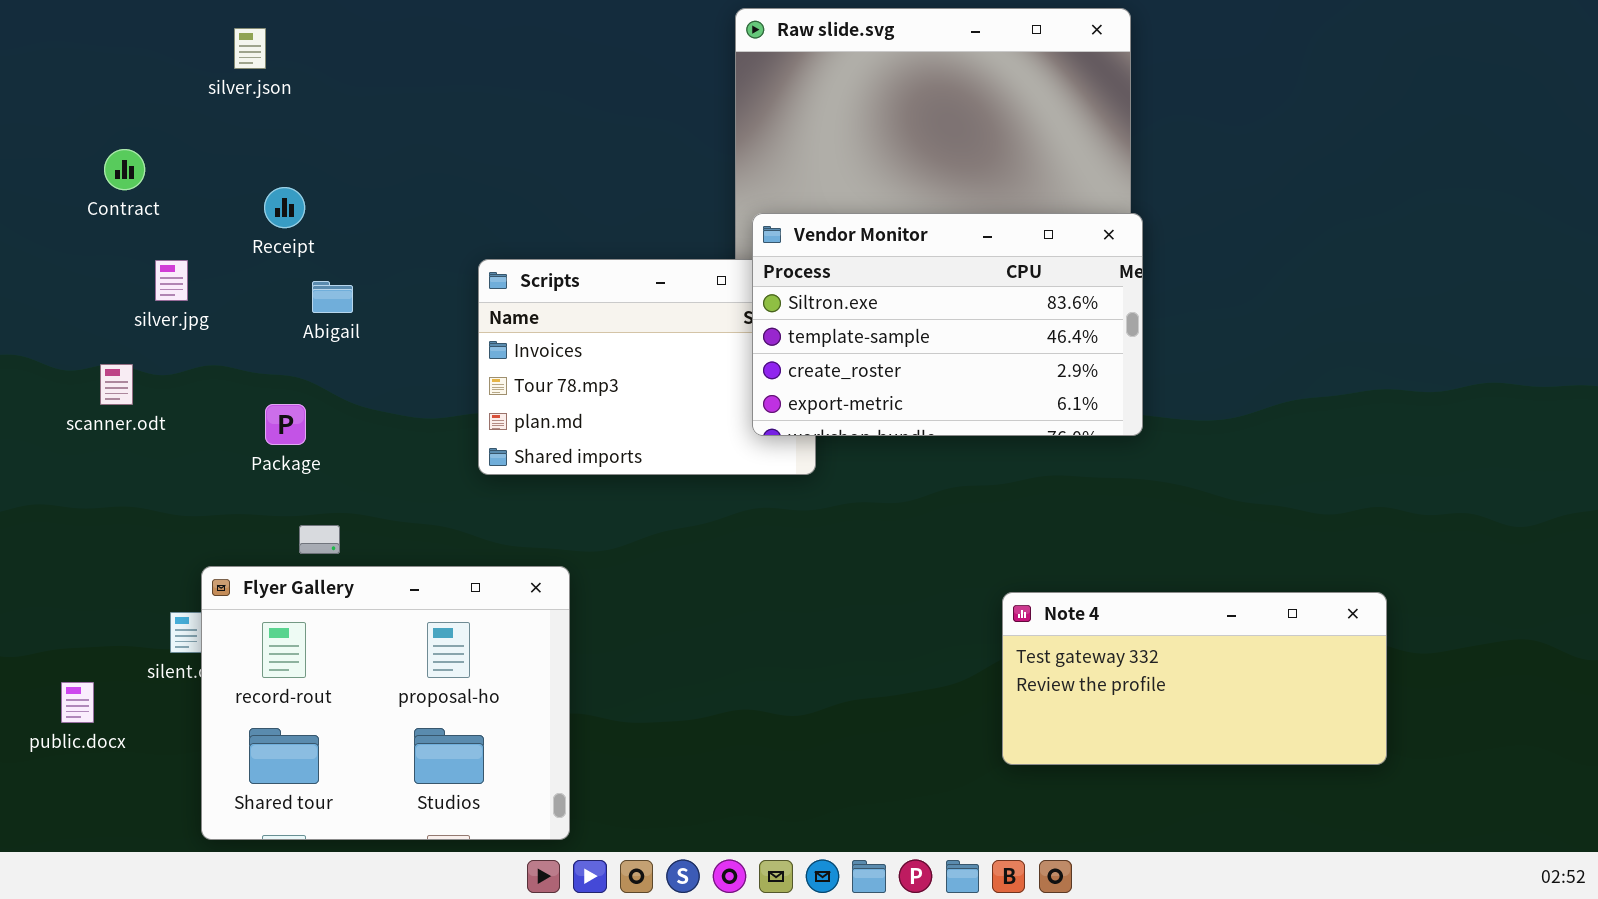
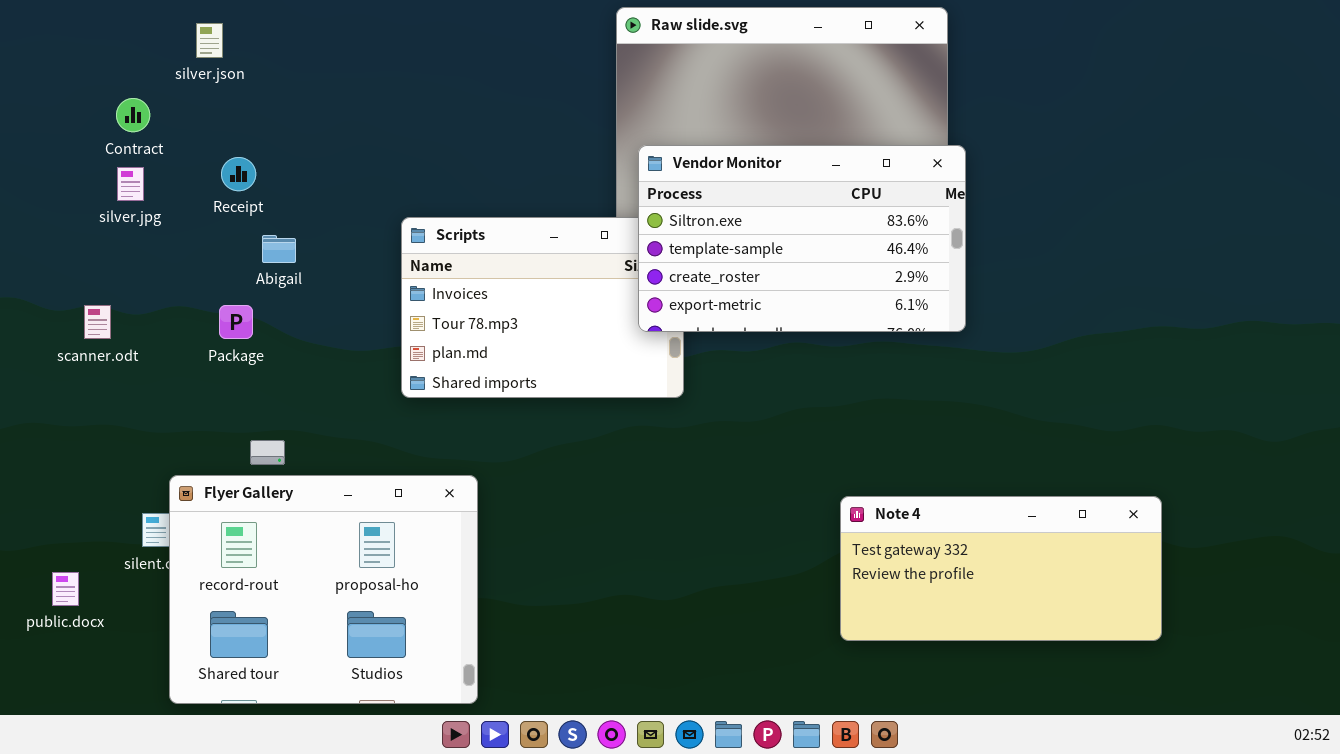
Contract: [104,149,145,190] -> [116,98,150,132], moved
Vendor Monitor: [752,213,1143,436] -> [638,145,966,332], moved
silver.jpg: [155,260,188,301] -> [117,167,144,201], moved
Package: [265,404,306,445] -> [219,305,253,339], moved

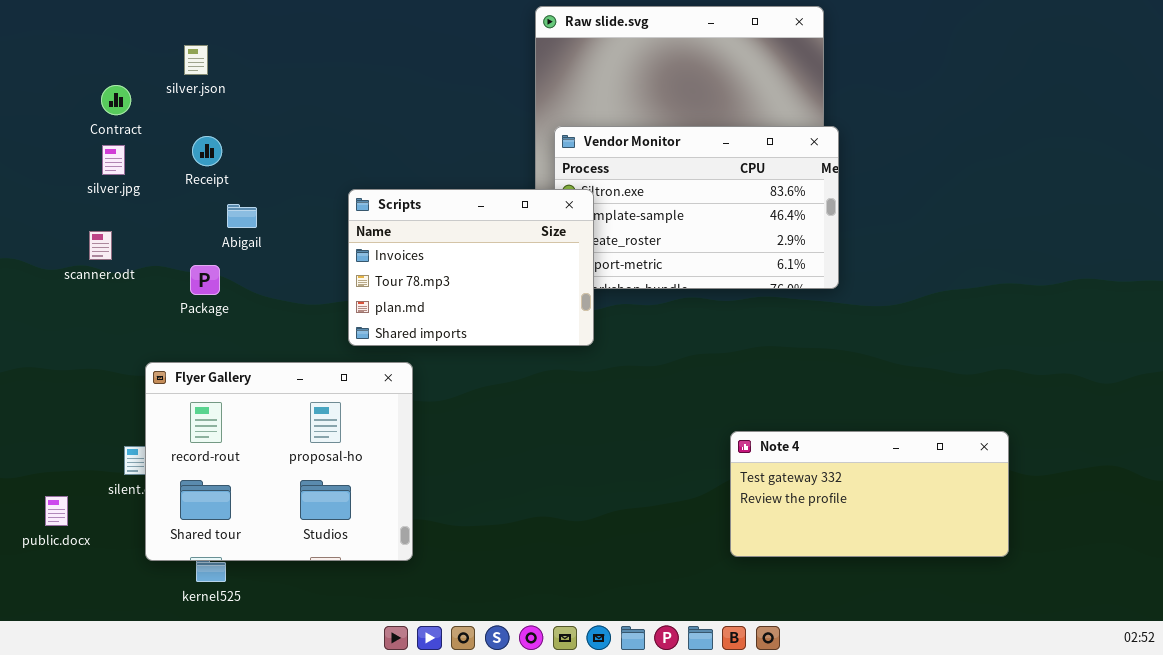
silver.json: [196,23,223,58] -> [184,45,208,75], moved
Scripts: [401,217,684,398] -> [348,189,594,346], raised
scanner.odt: [84,305,111,339] -> [89,231,112,260], moved
Flyer Gallery: [169,475,478,704] -> [145,362,413,561], moved

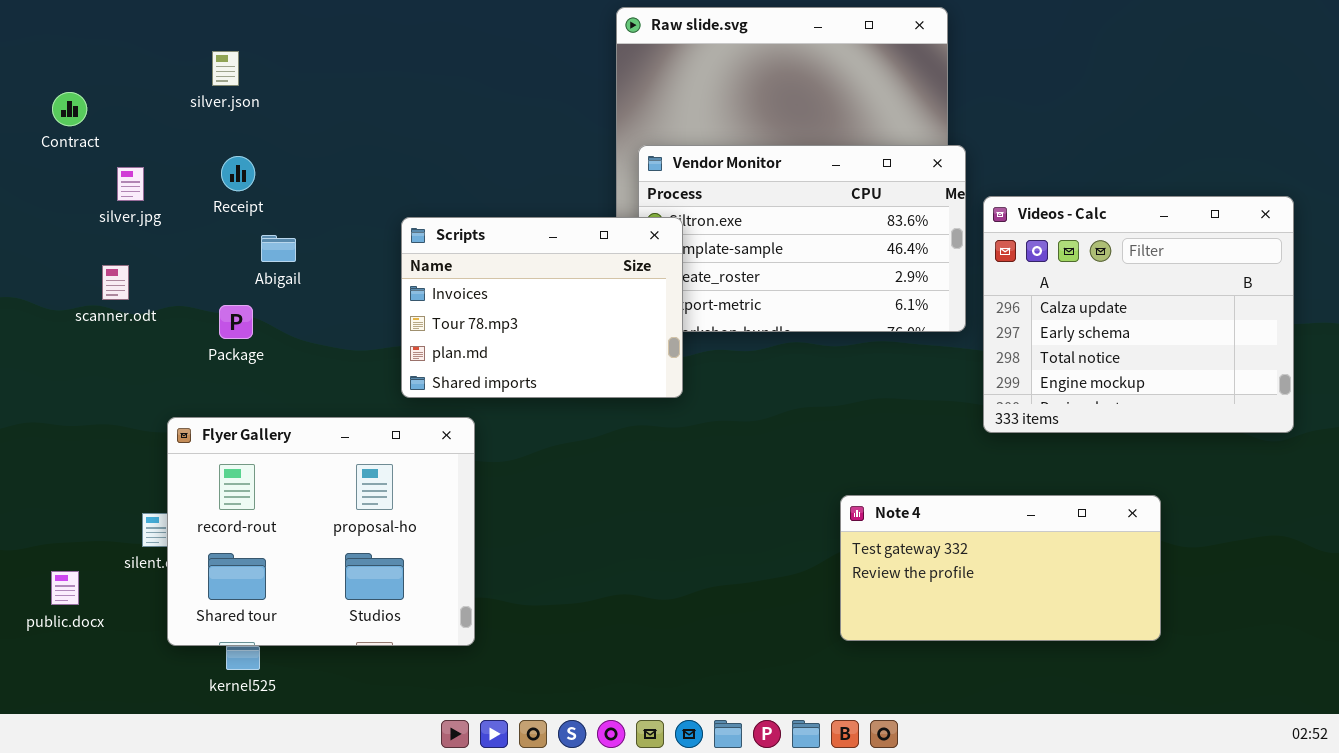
Contract: [101,85,131,115] -> [52,92,87,126], moved
Videos - Calc: none -> [983,196,1294,433], opened

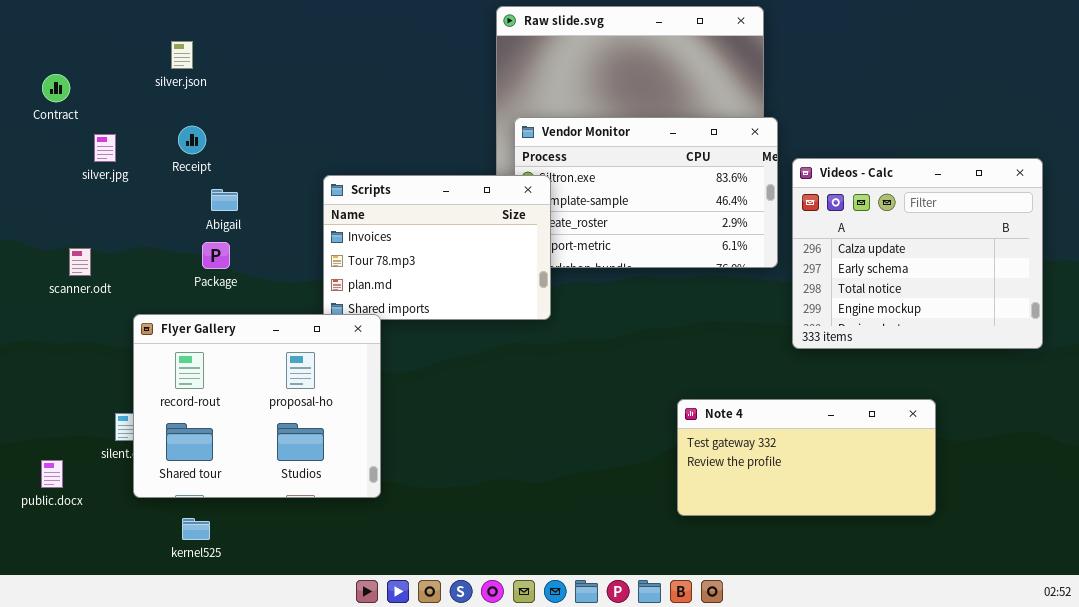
scanner.odt: [102,265,129,300] -> [69,248,91,276], moved
Package: [219,305,253,339] -> [202,242,230,269], moved
Flyer Gallery: [167,417,475,646] -> [133,314,381,498], moved

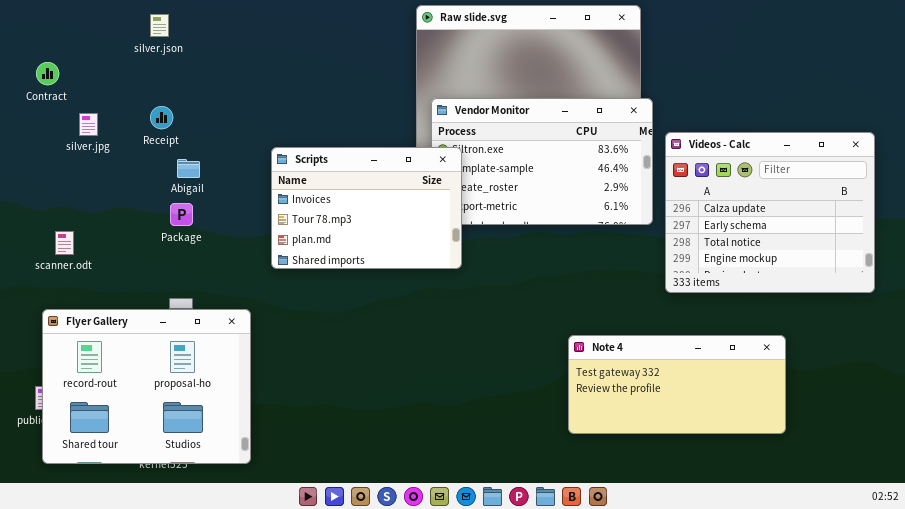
silver.json: [171,41,193,69] -> [150,14,169,37], moved
scanner.odt: [69,248,91,276] -> [55,231,74,255], moved
Flyer Gallery: [133,314,381,498] -> [42,309,251,464], moved

